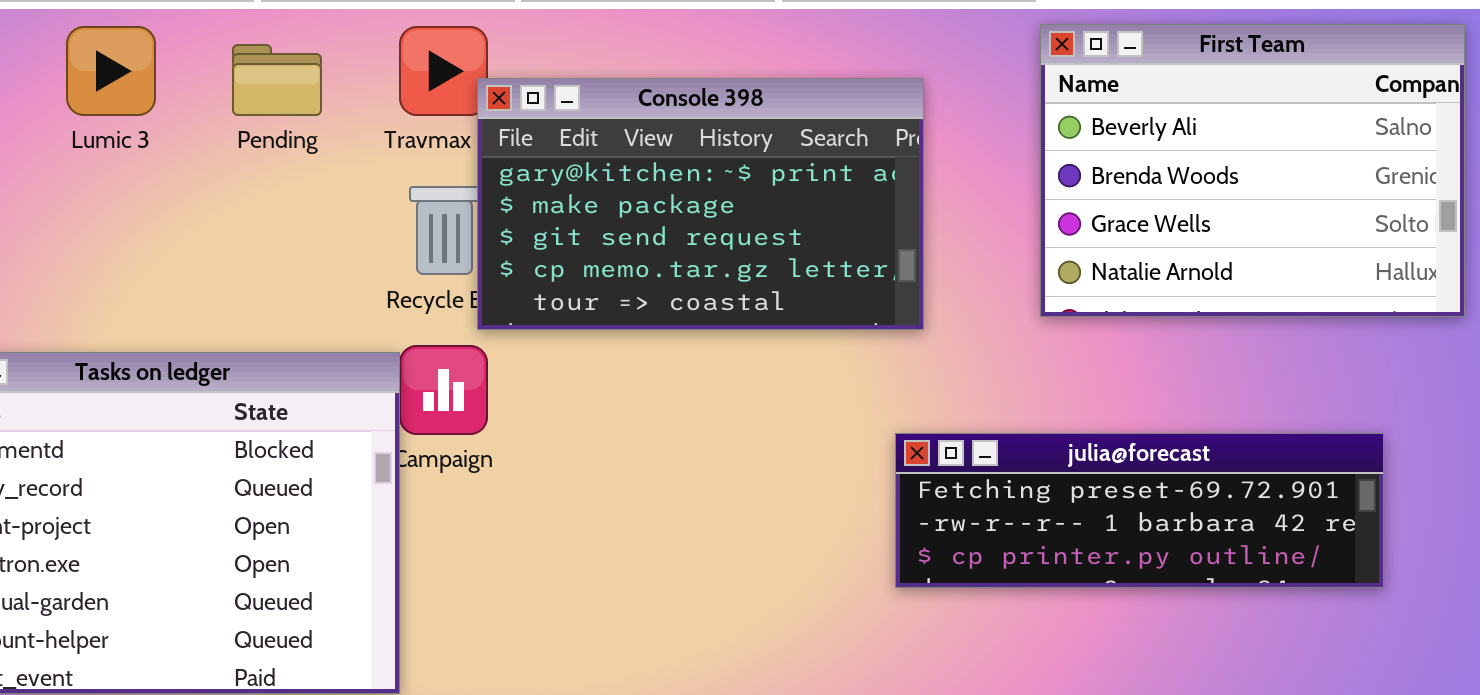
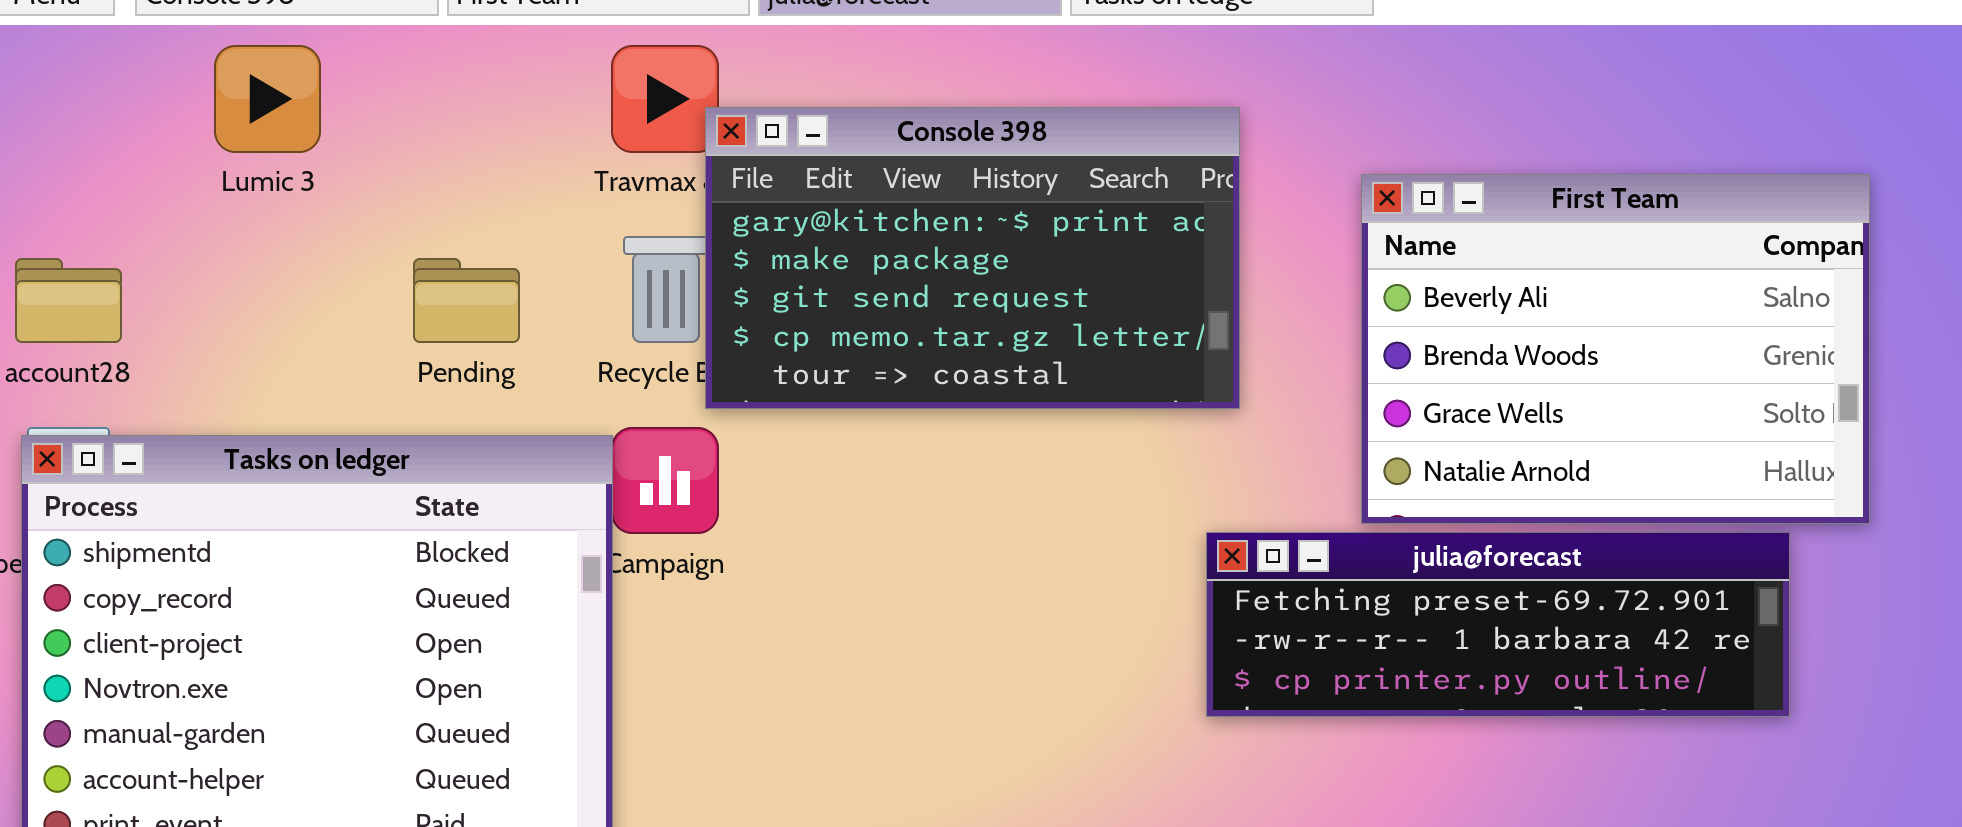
First Team: [1040,24,1465,317] -> [1361,174,1870,524], moved
Pending: [232,44,322,116] -> [413,258,520,343], moved

